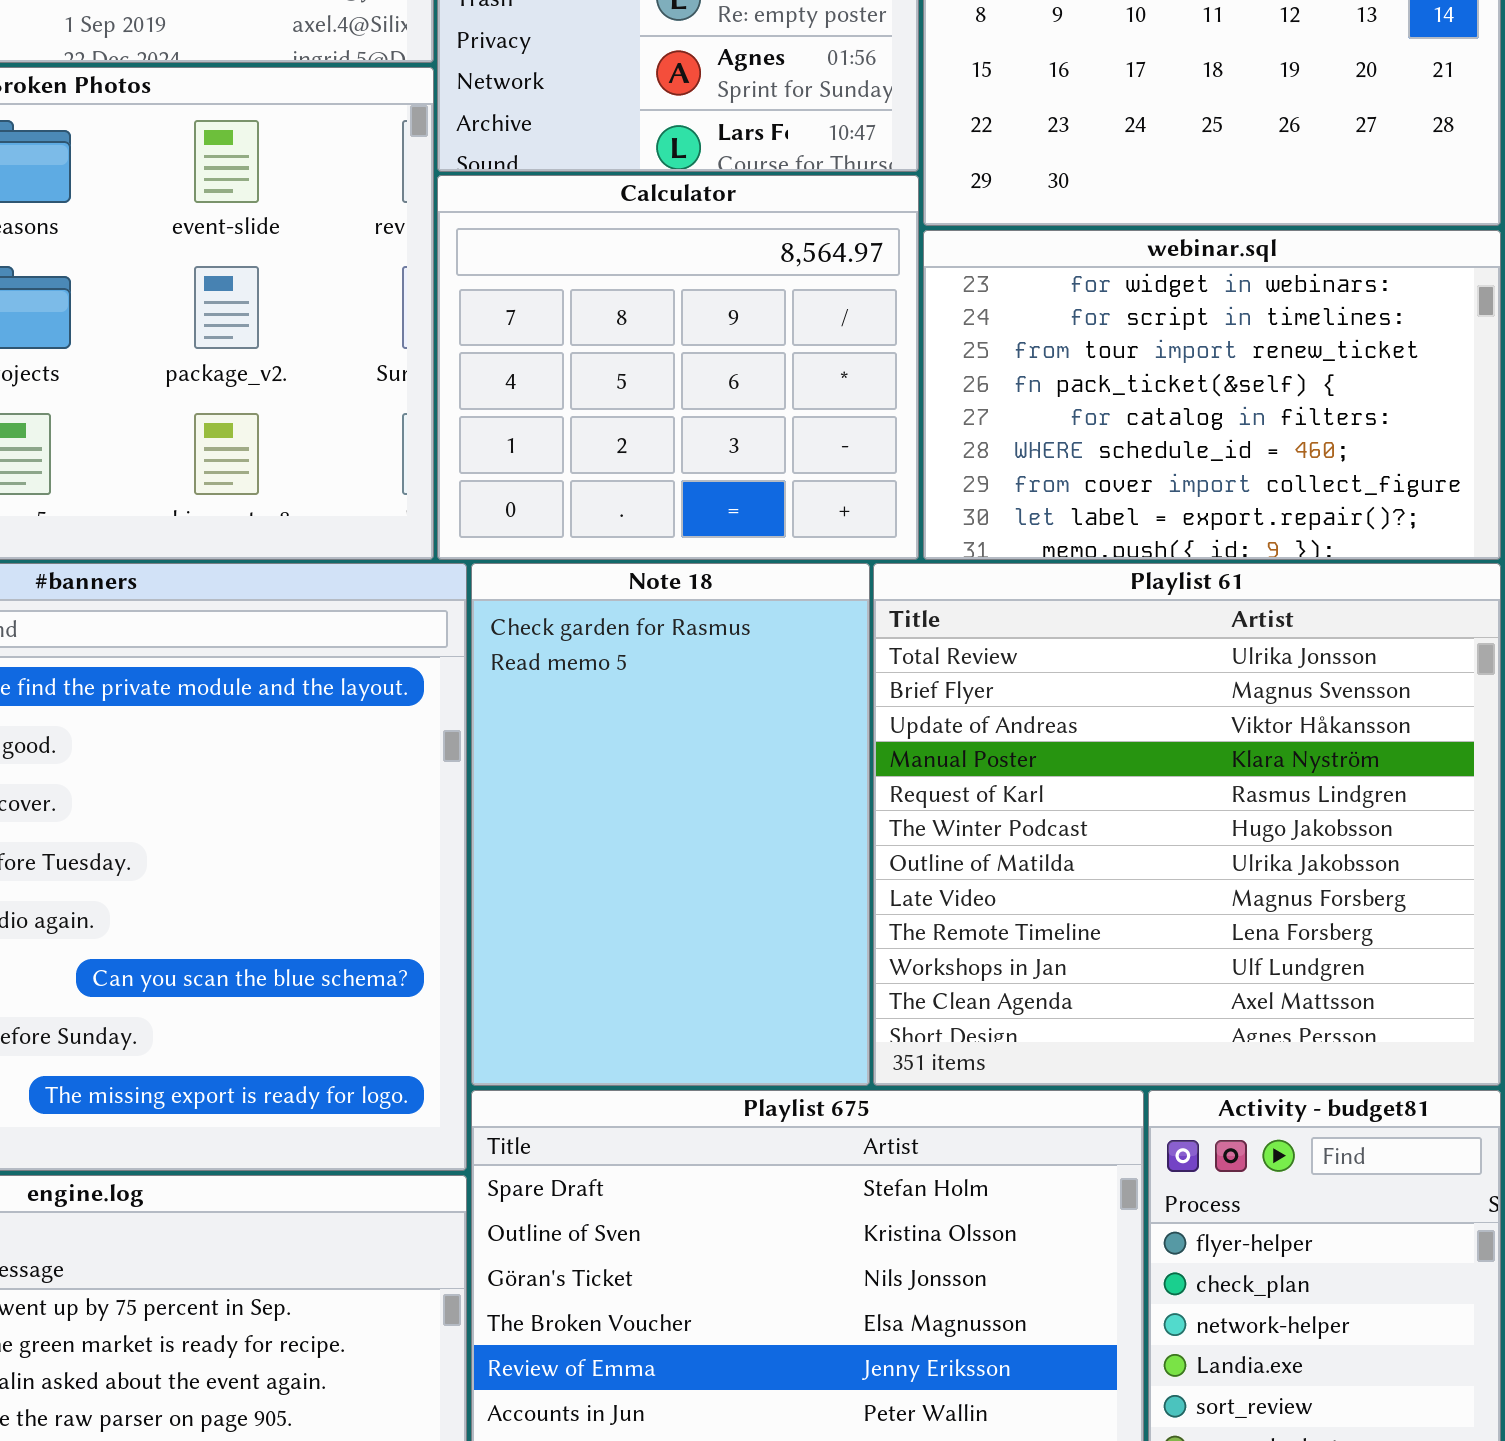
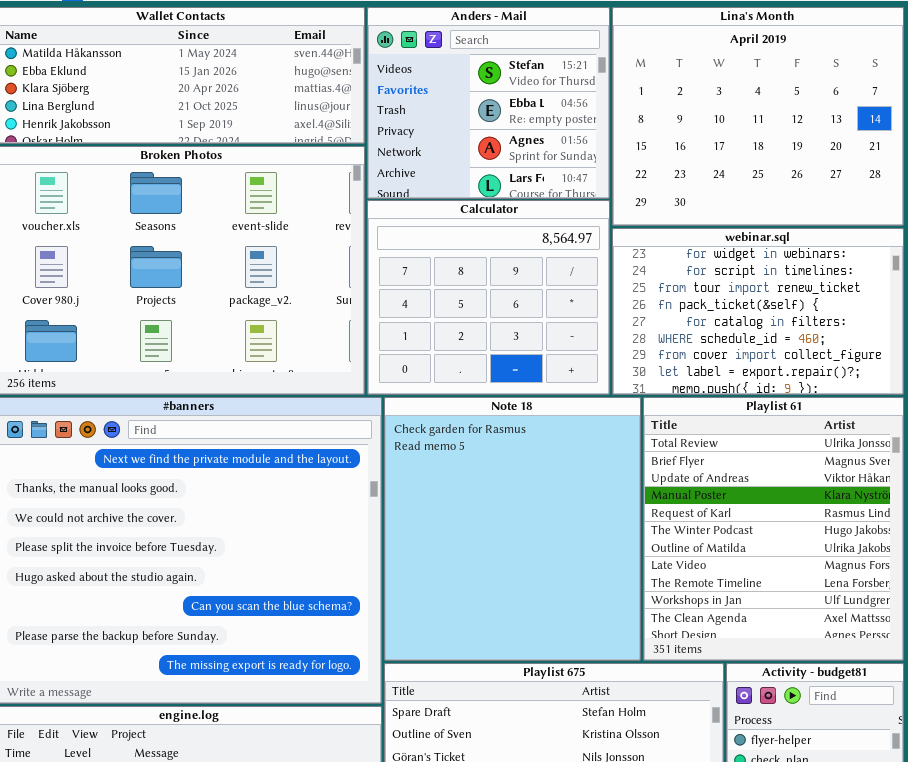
Note 18: [471,563,870,1086] -> [384,397,641,661], resized
Playlist 61: [873,563,1501,1086] -> [643,397,904,661], resized

